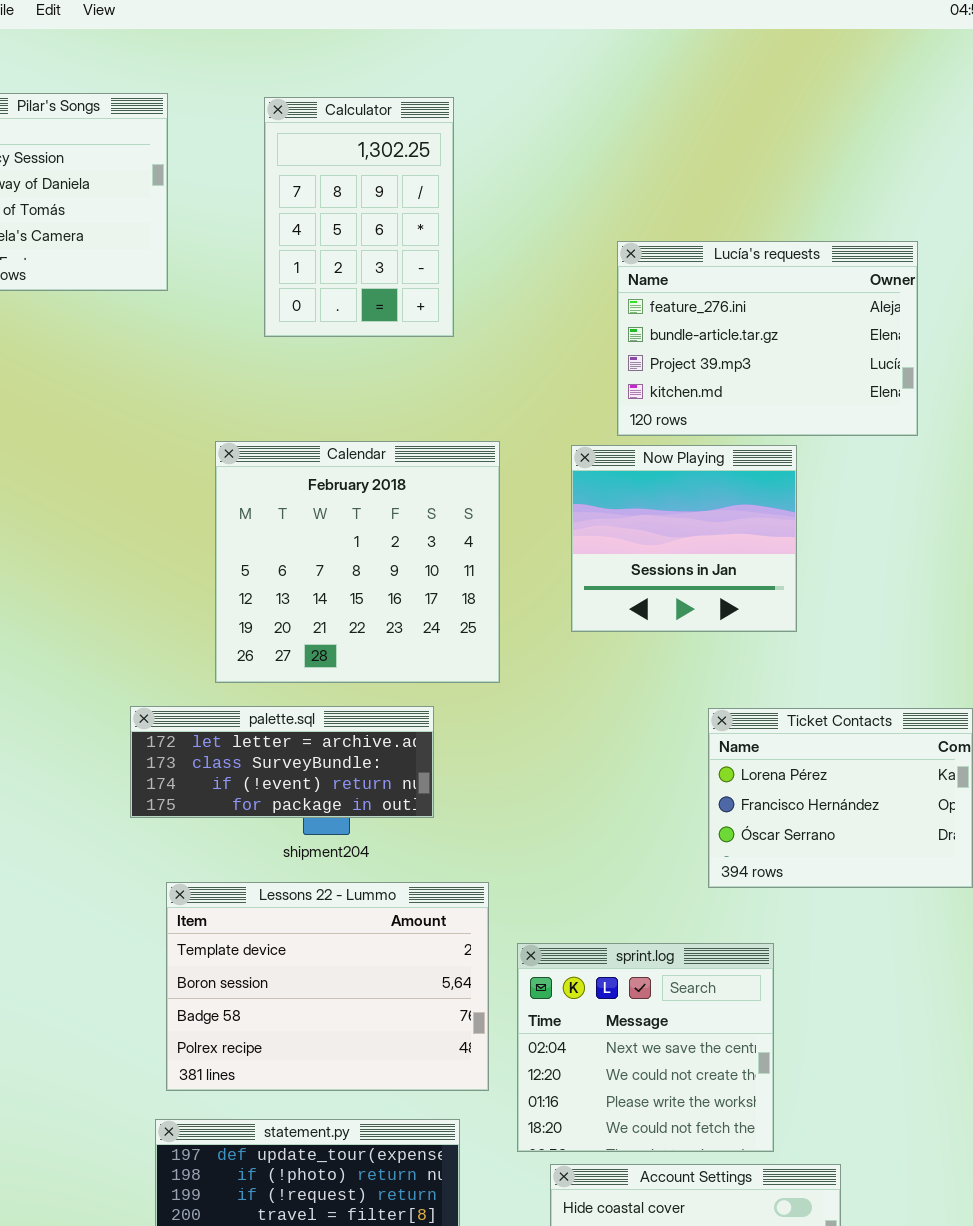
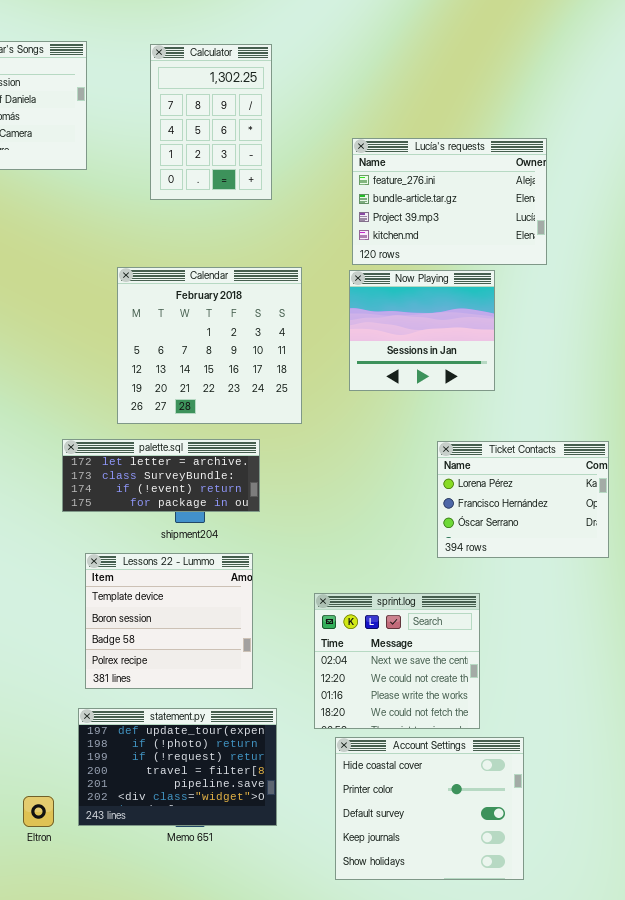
Lucía's requests: [617,241,918,436] -> [352,138,547,265], moved
Lessons 22 - Lummo: [166,882,489,1091] -> [85,553,253,689], resized

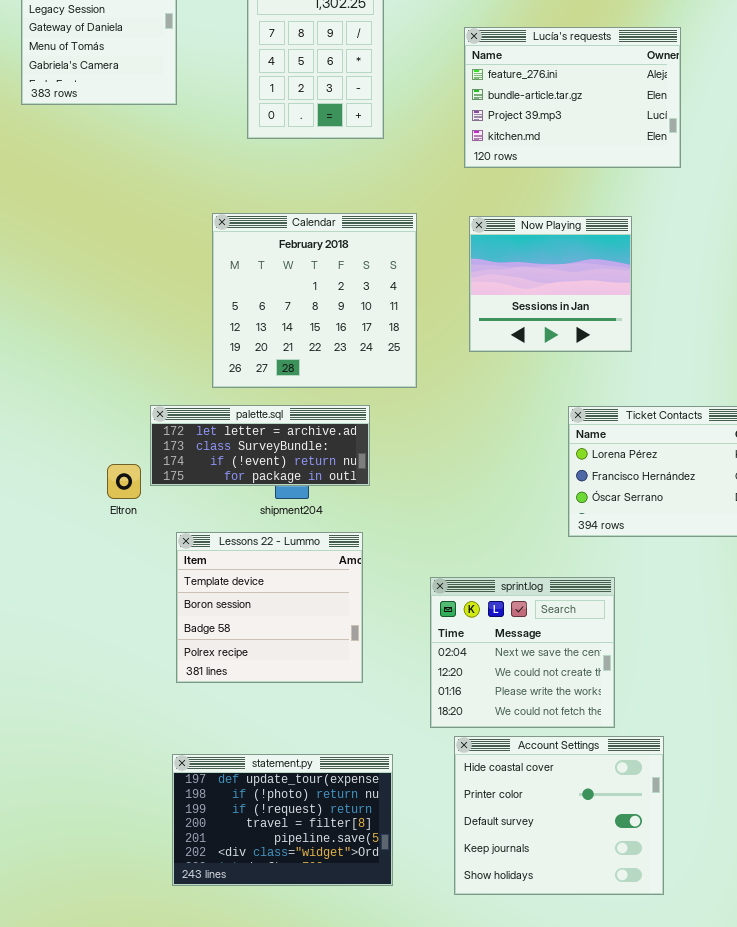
Lucía's requests: [352,138,547,265] -> [464,27,681,168], moved
statement.py: [78,708,277,826] -> [172,754,393,886], moved
Eltron: [23,796,54,827] -> [107,464,141,499], moved

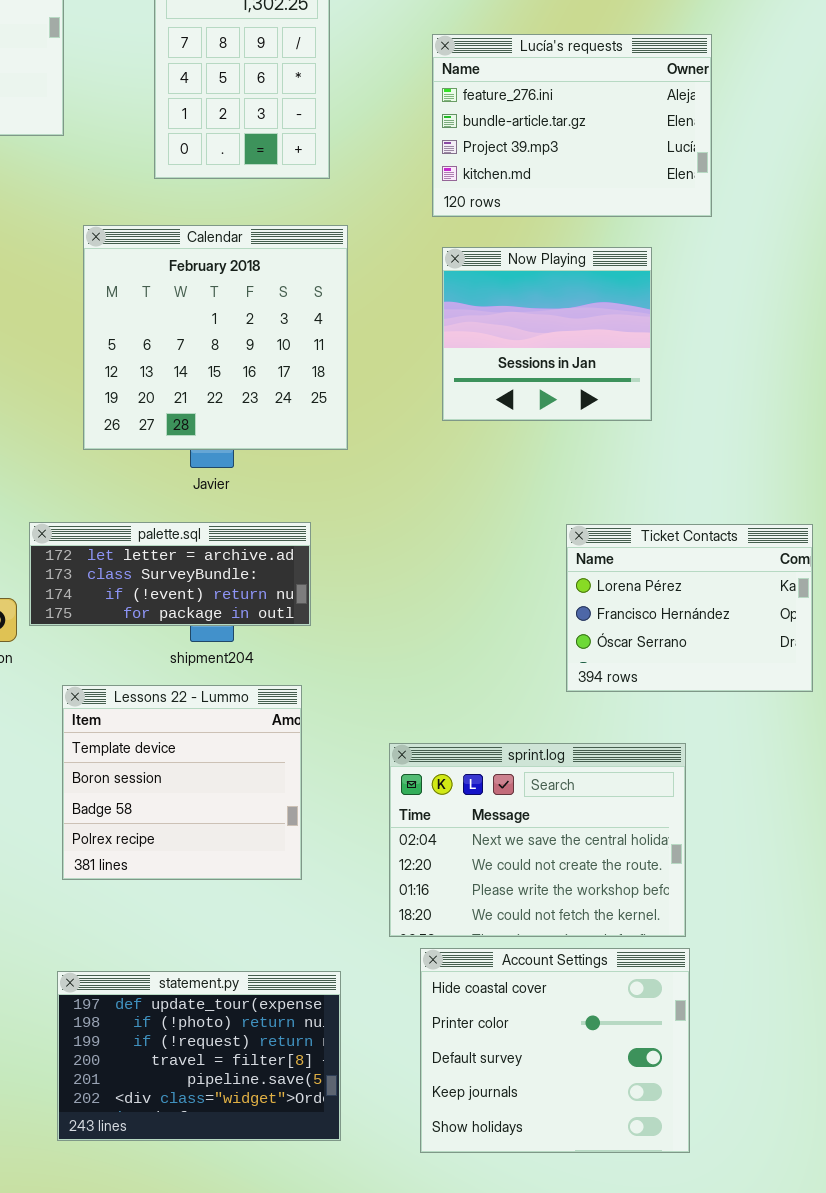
Calendar: [212,213,417,388] -> [83,225,348,450], moved
Now Playing: [469,216,632,352] -> [442,247,652,421], moved
sprint.log: [430,577,615,728] -> [389,743,686,937], resized

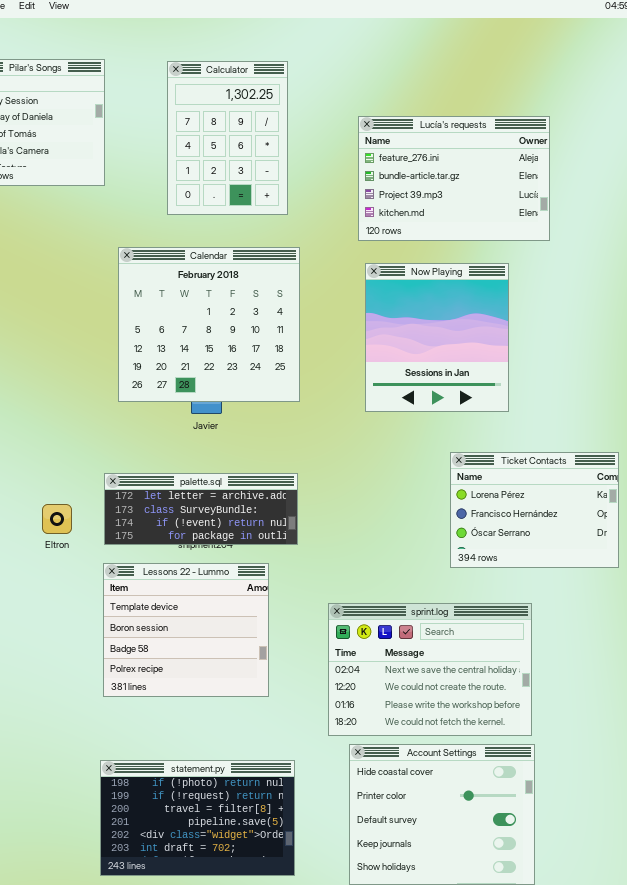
Now Playing: [442,247,652,421] -> [365,263,509,412], resized
palette.sql: [29,522,311,626] -> [104,473,298,545], moved
statement.py: [57,971,341,1141] -> [100,760,295,876], scrolled down 1 row

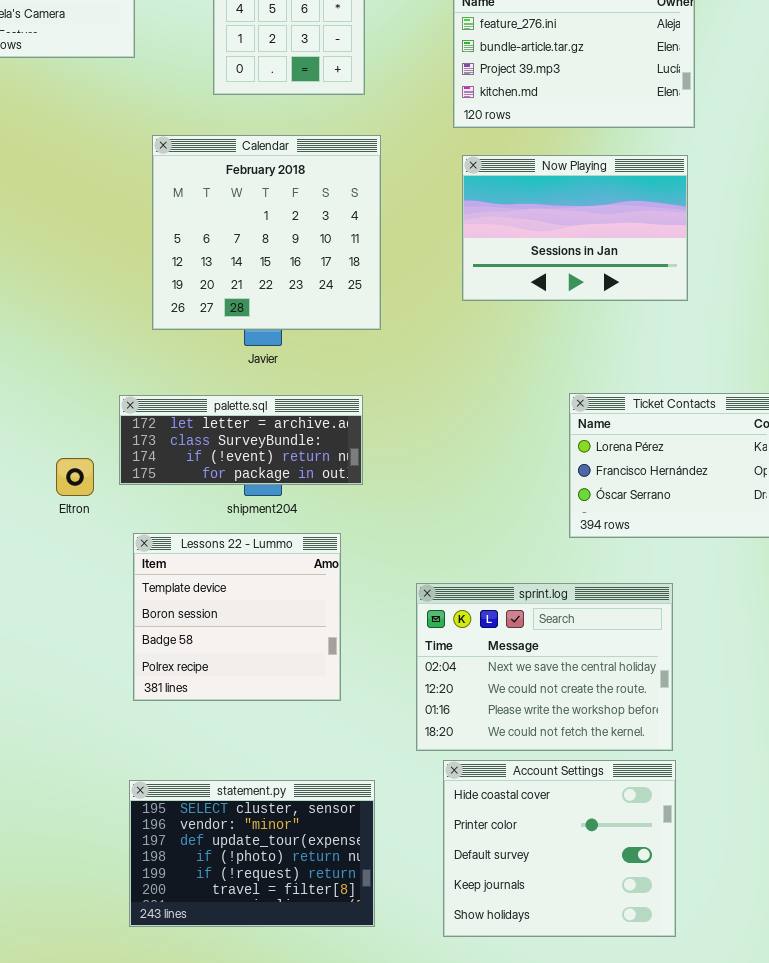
Now Playing: [365,263,509,412] -> [462,155,688,301], resized
palette.sql: [104,473,298,545] -> [119,395,363,485], moved
statement.py: [100,760,295,876] -> [129,780,375,927], scrolled up 3 rows

